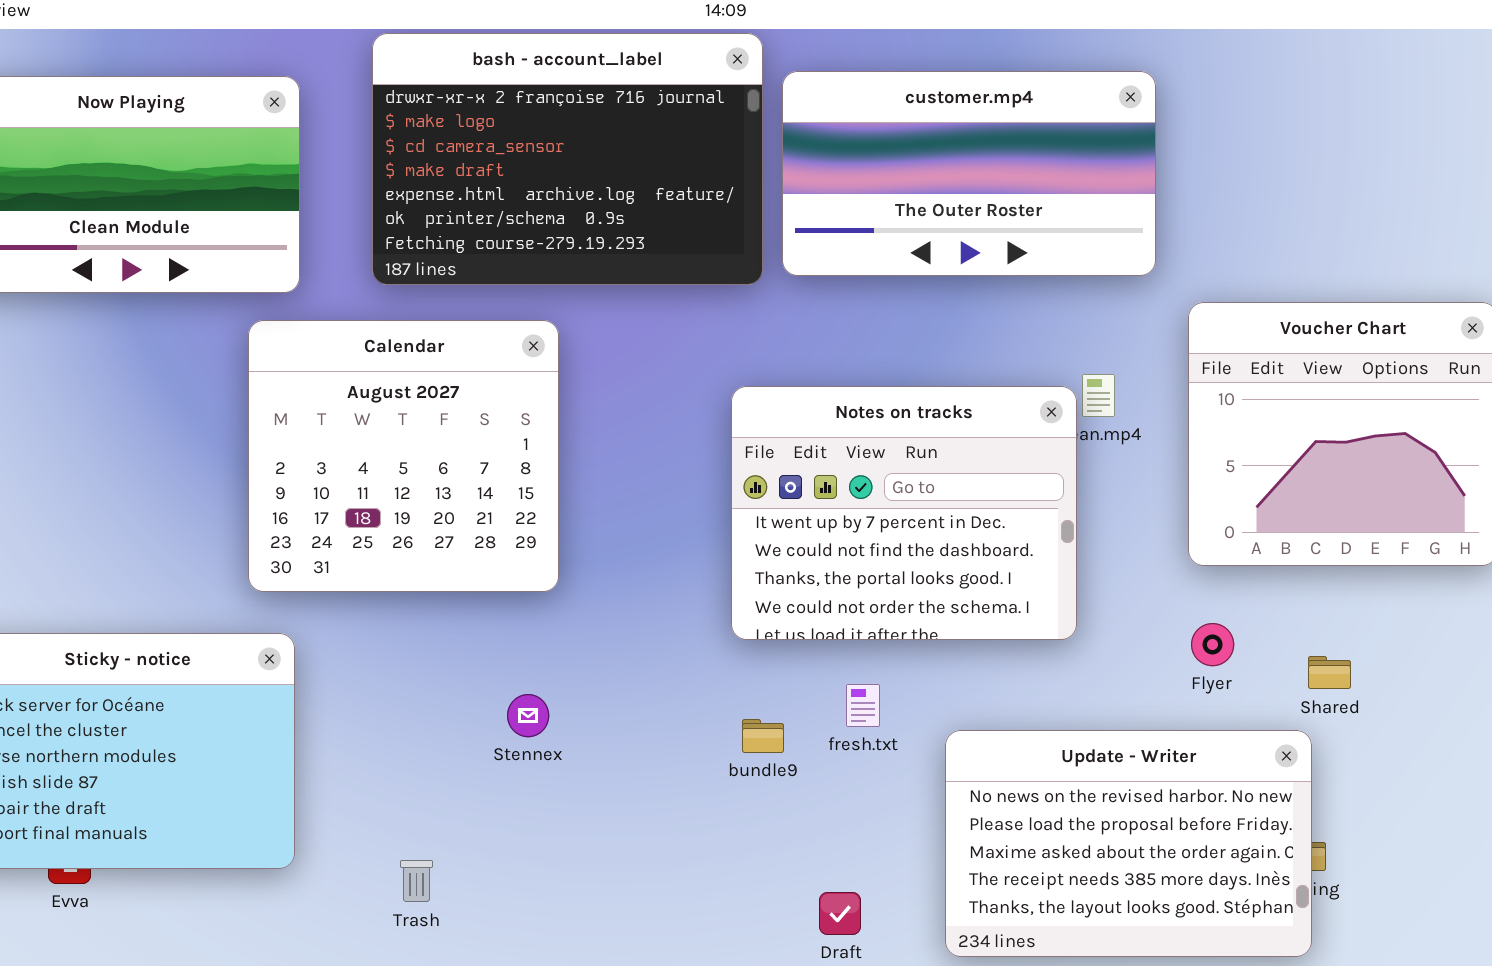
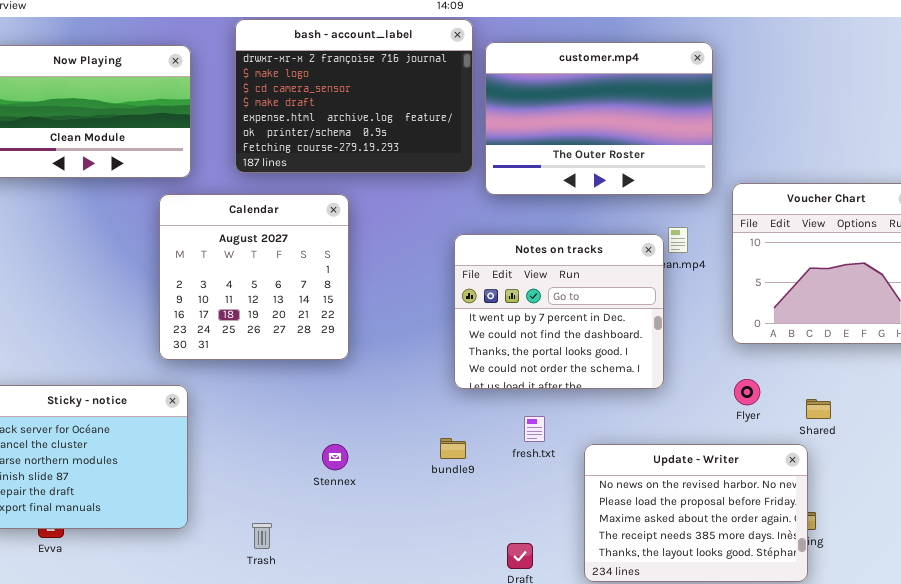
customer.mp4: [782,71,1156,276] -> [485,42,713,195], resized
Stennex: [507,694,549,737] -> [322,444,348,470], moved
bundle9: [742,719,784,753] -> [440,438,466,459], moved

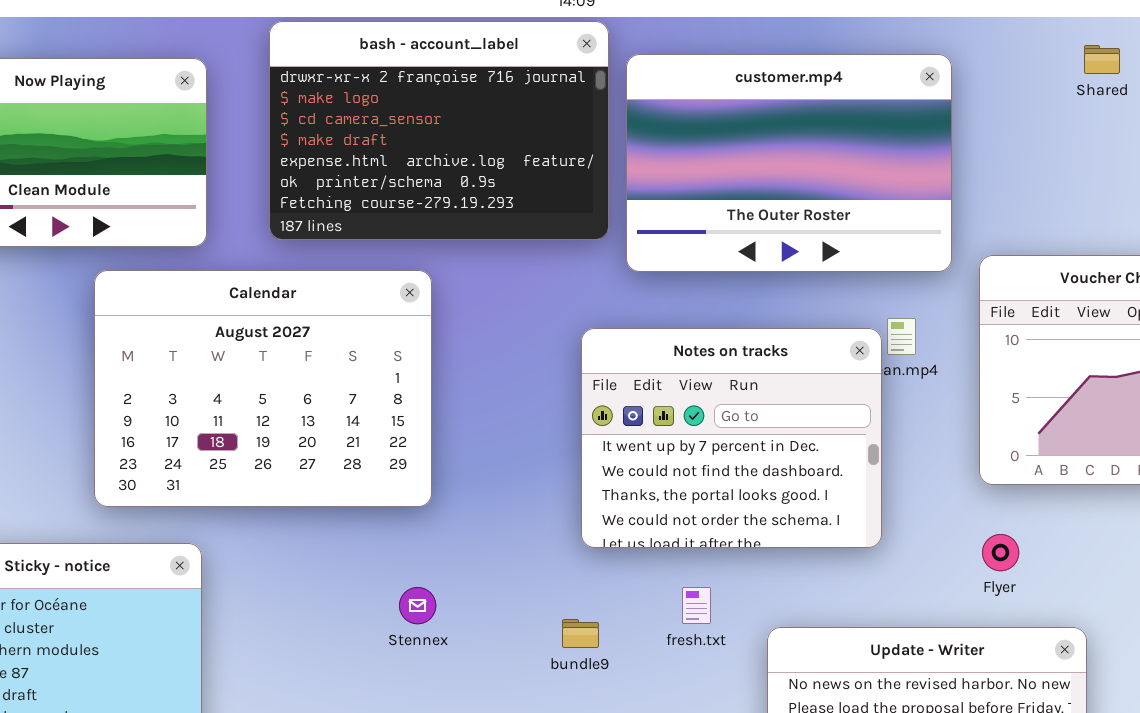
Calendar: [159,194,349,360] -> [94,270,432,507], resized
Shared: [806,399,831,419] -> [1084,45,1120,74], moved
Stennex: [322,444,348,470] -> [399,587,436,624], moved

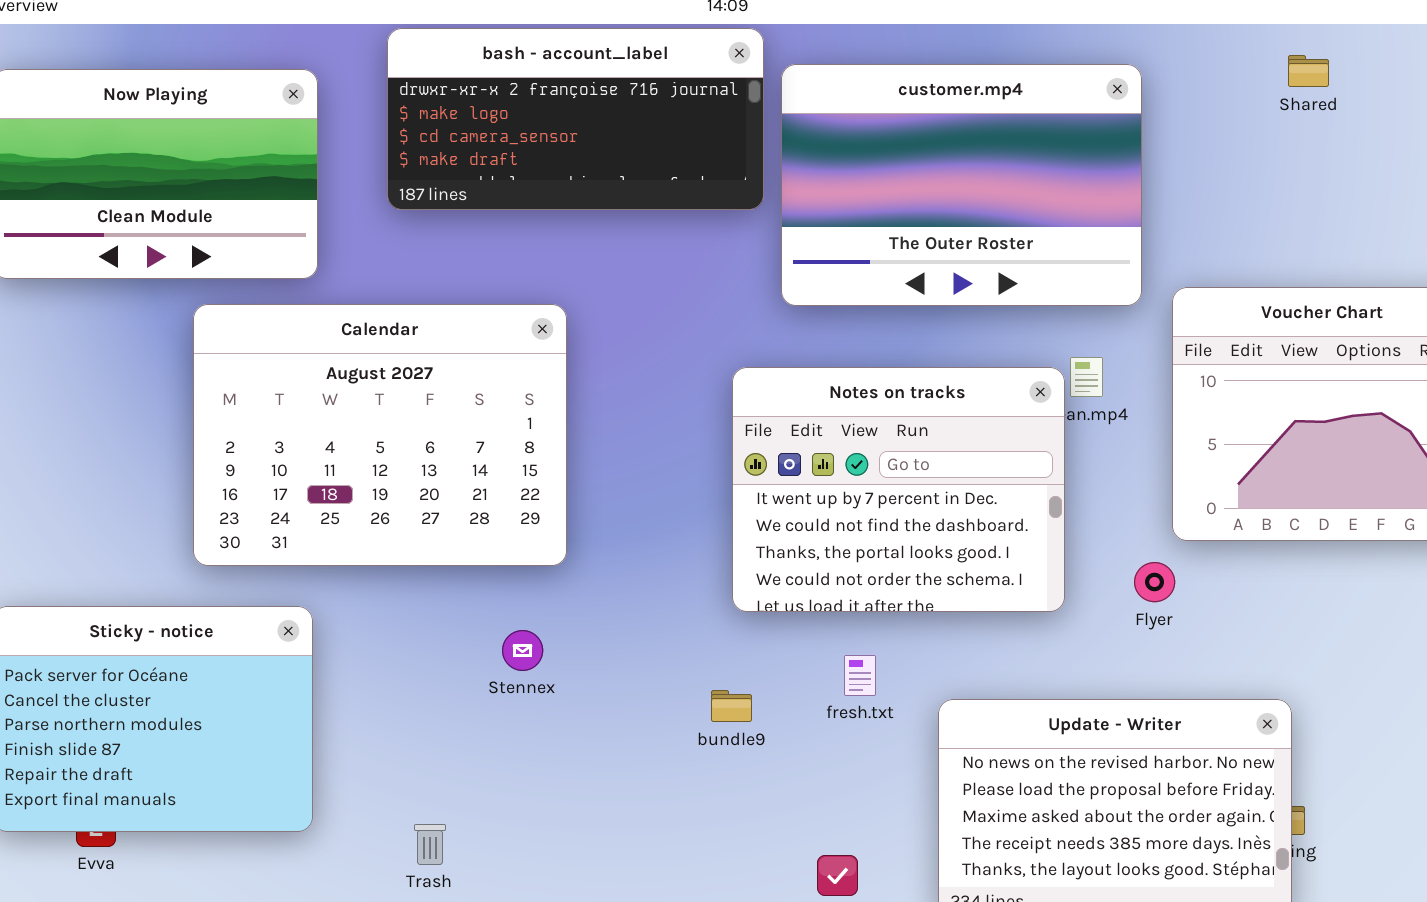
bash - account_label: [269,21,609,240] -> [387,28,764,210], resized
Flyer: [982,534,1019,571] -> [1134,562,1175,602], moved
Stennex: [399,587,436,624] -> [502,630,543,671], moved

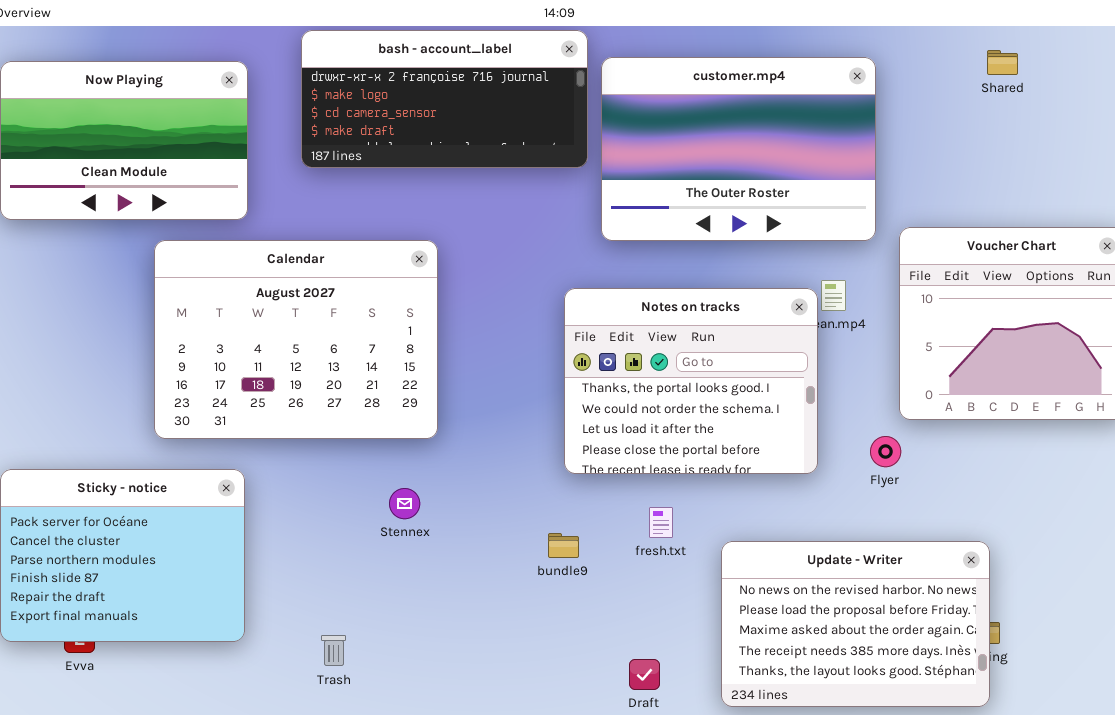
Notes on tracks: [732,367,1065,612] -> [564,288,818,474], scrolled down 2 rows

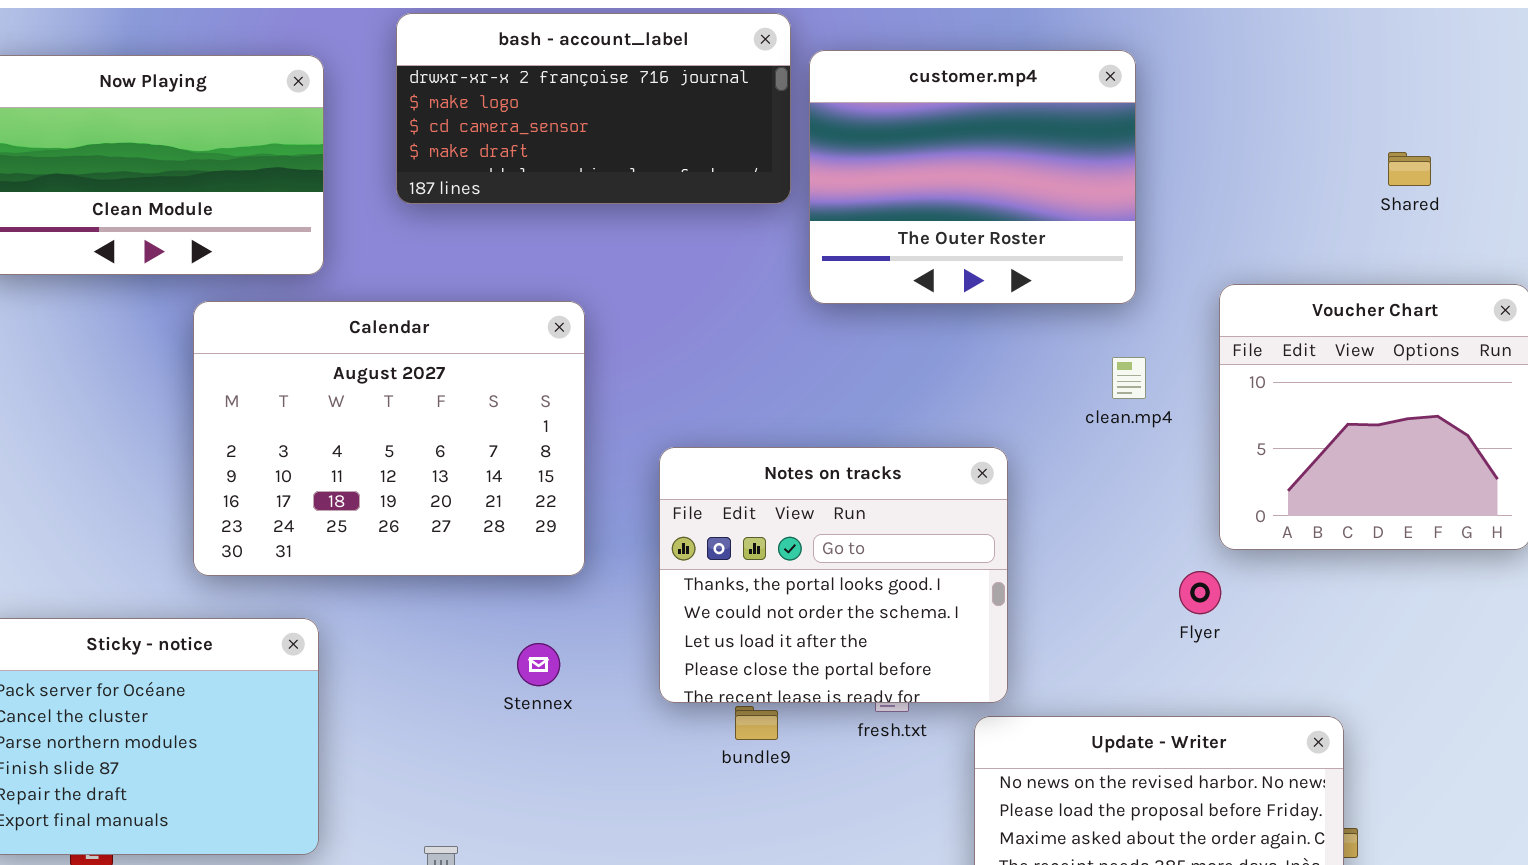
Shared: [987,50,1018,75] -> [1388,152,1431,186], moved
customer.mp4: [601,57,876,241] -> [809,50,1136,304], resized
Notes on tracks: [564,288,818,474] -> [659,447,1008,703], moved

